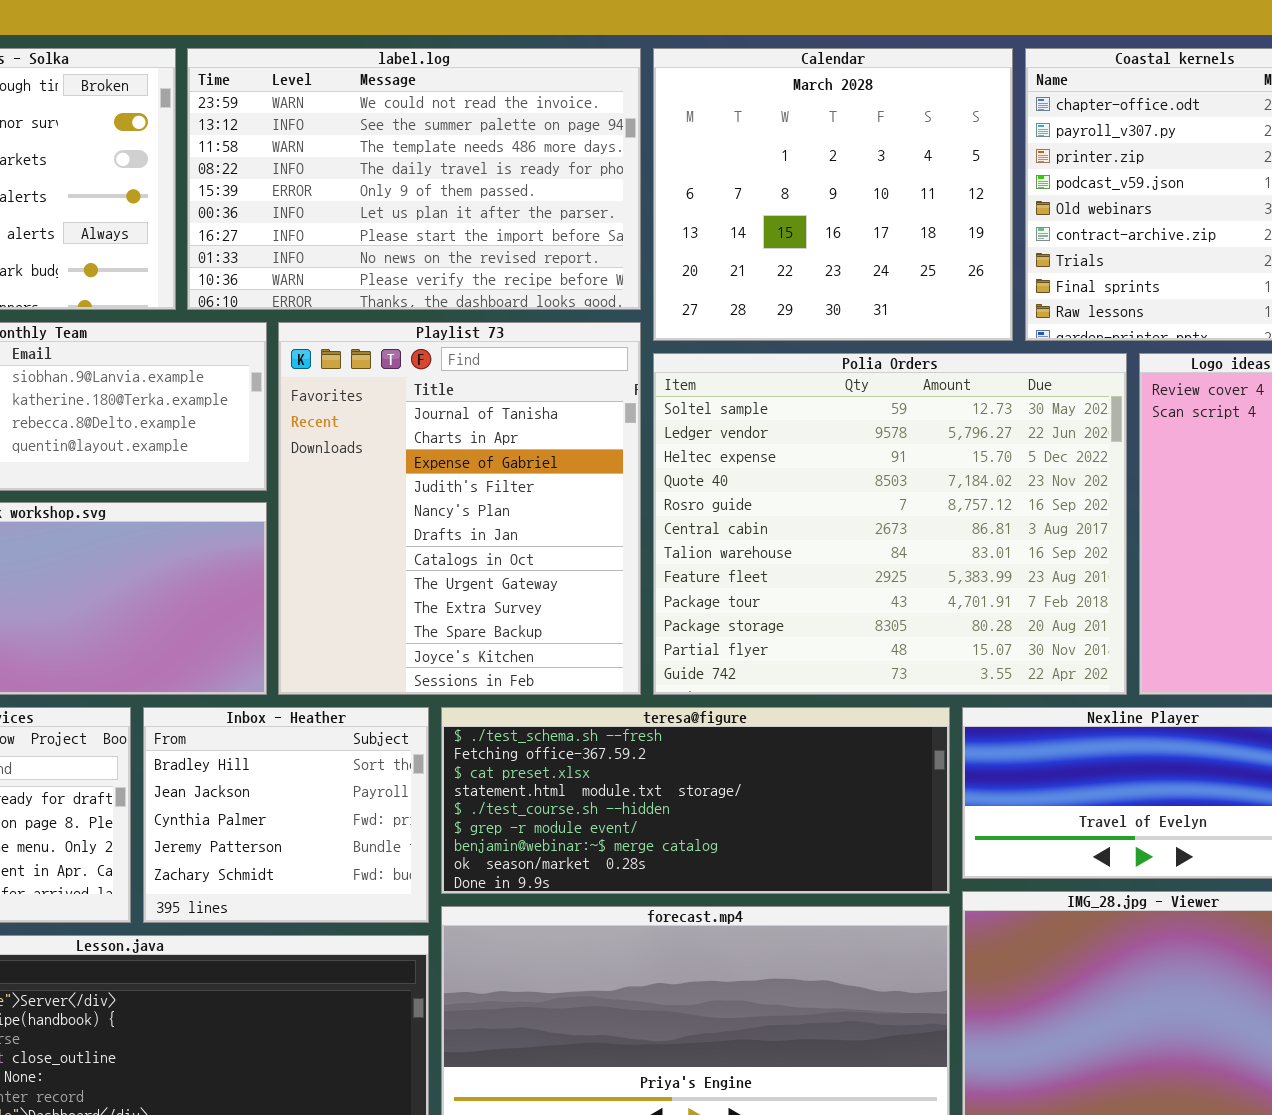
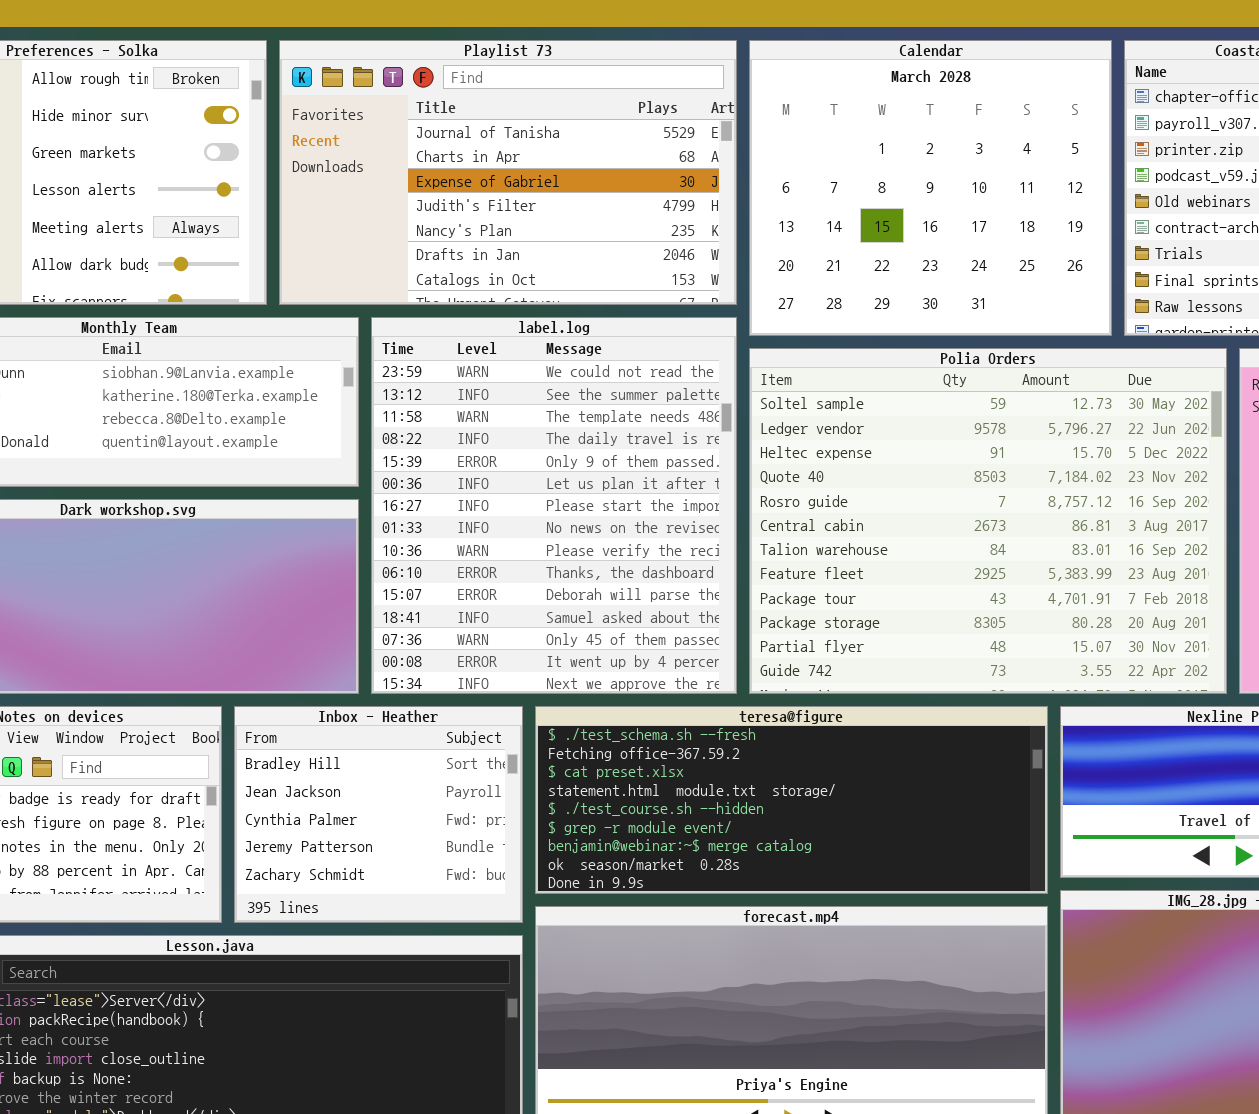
label.log: [187,48,641,310] -> [371,317,737,694], moved, resized
Playlist 73: [278,322,641,695] -> [279,40,737,305], moved, resized

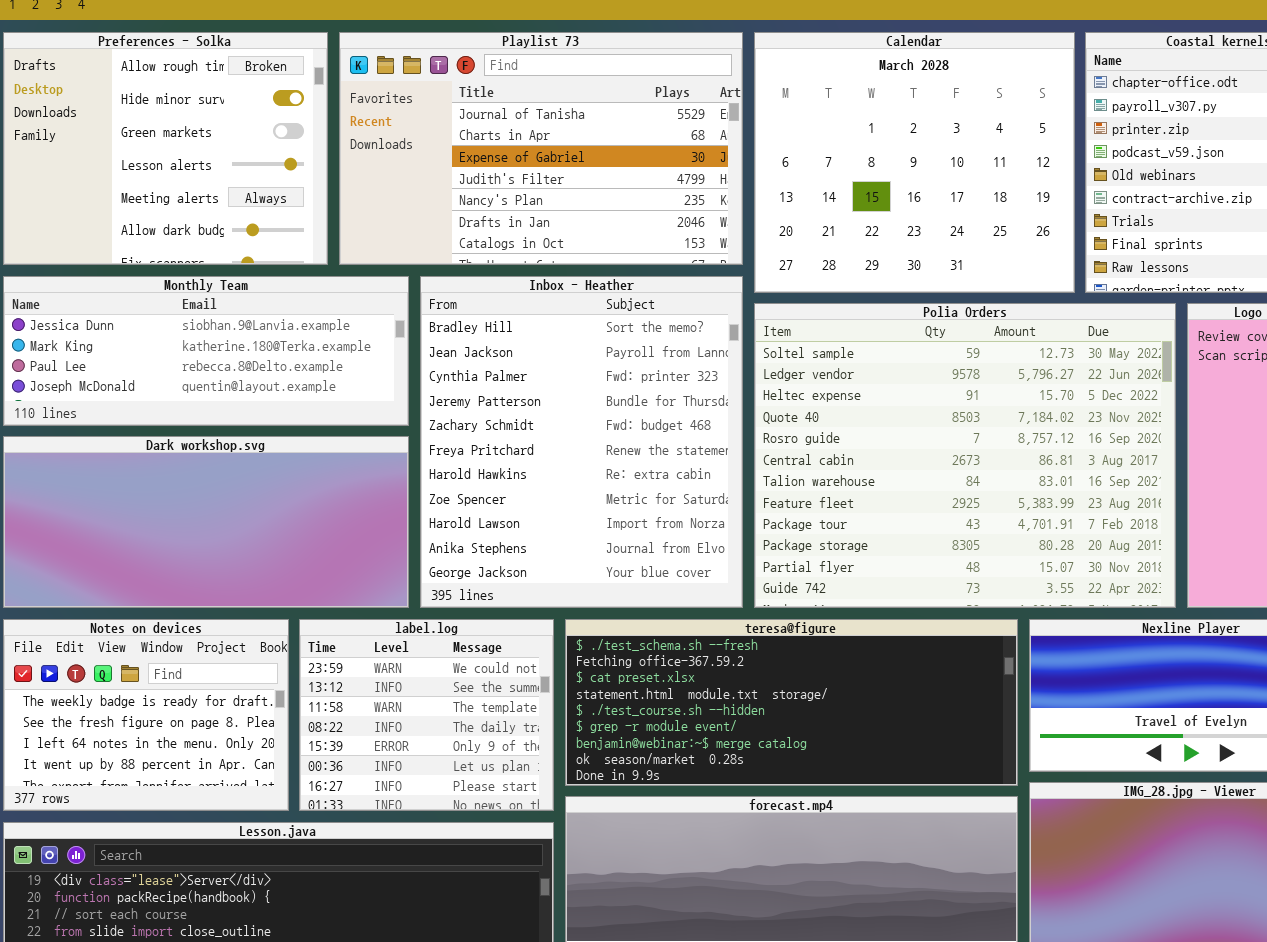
label.log: [371,317,737,694] -> [299,619,554,811], moved, resized
Inbox - Heather: [234,706,523,923] -> [420,276,743,608], moved, resized

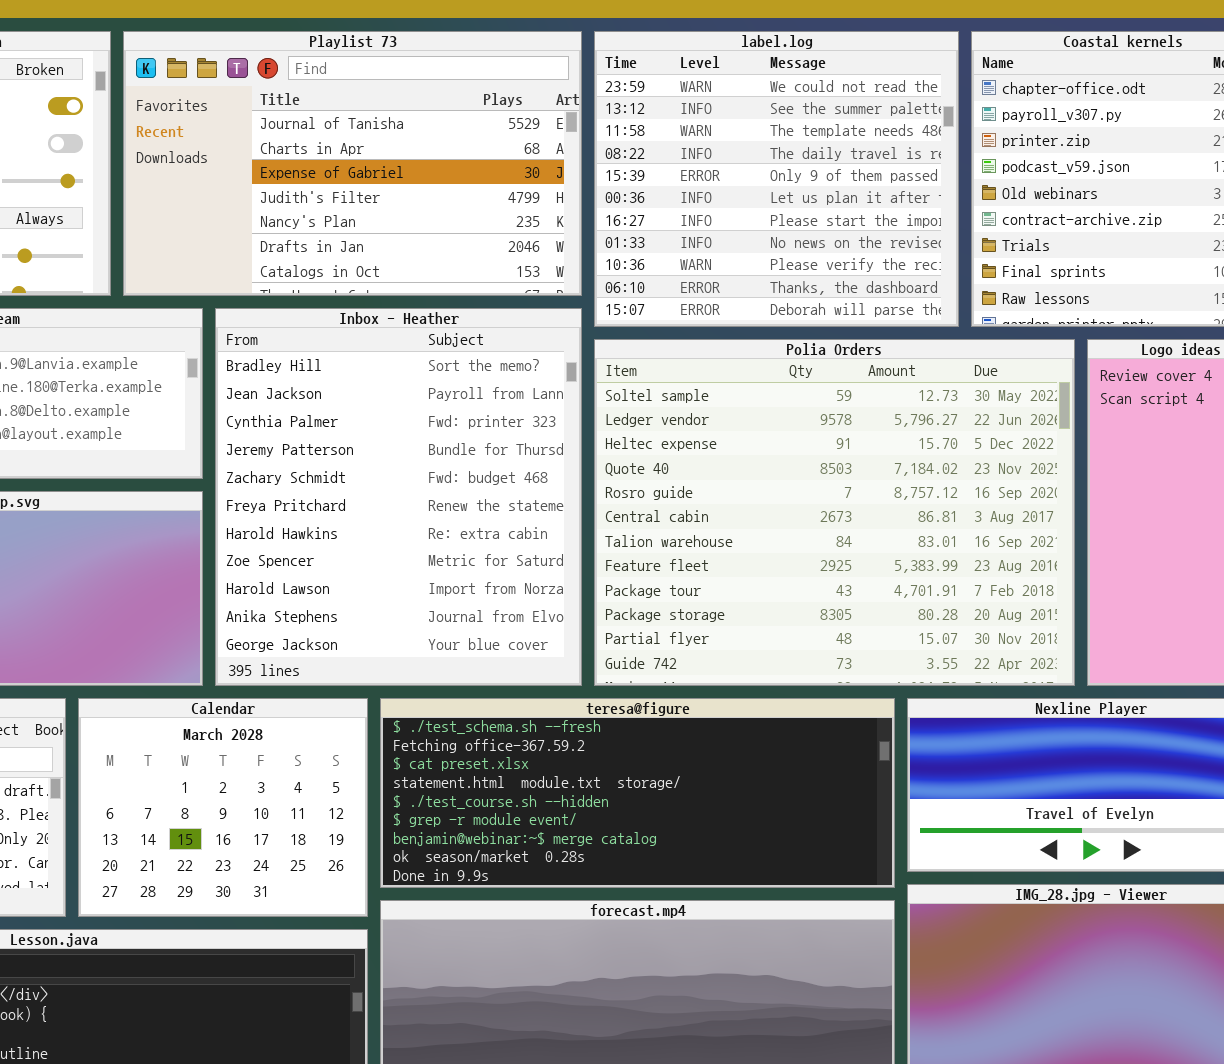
Calendar: [754,32,1075,293] -> [78,698,368,917], moved, resized
label.log: [299,619,554,811] -> [594,31,959,327], moved, resized

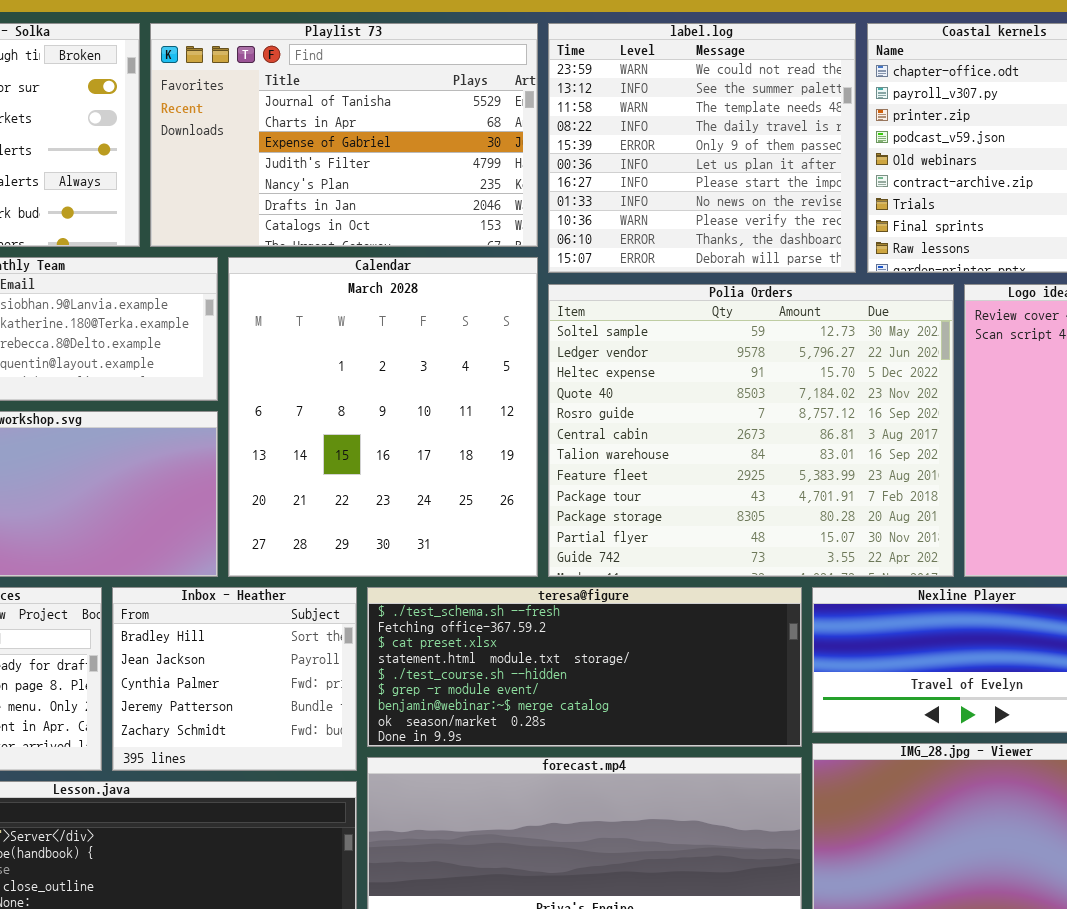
Inbox - Heather: [215,308,582,686] -> [112,587,357,771], moved, resized
Calendar: [78,698,368,917] -> [228,257,538,577], moved, resized

